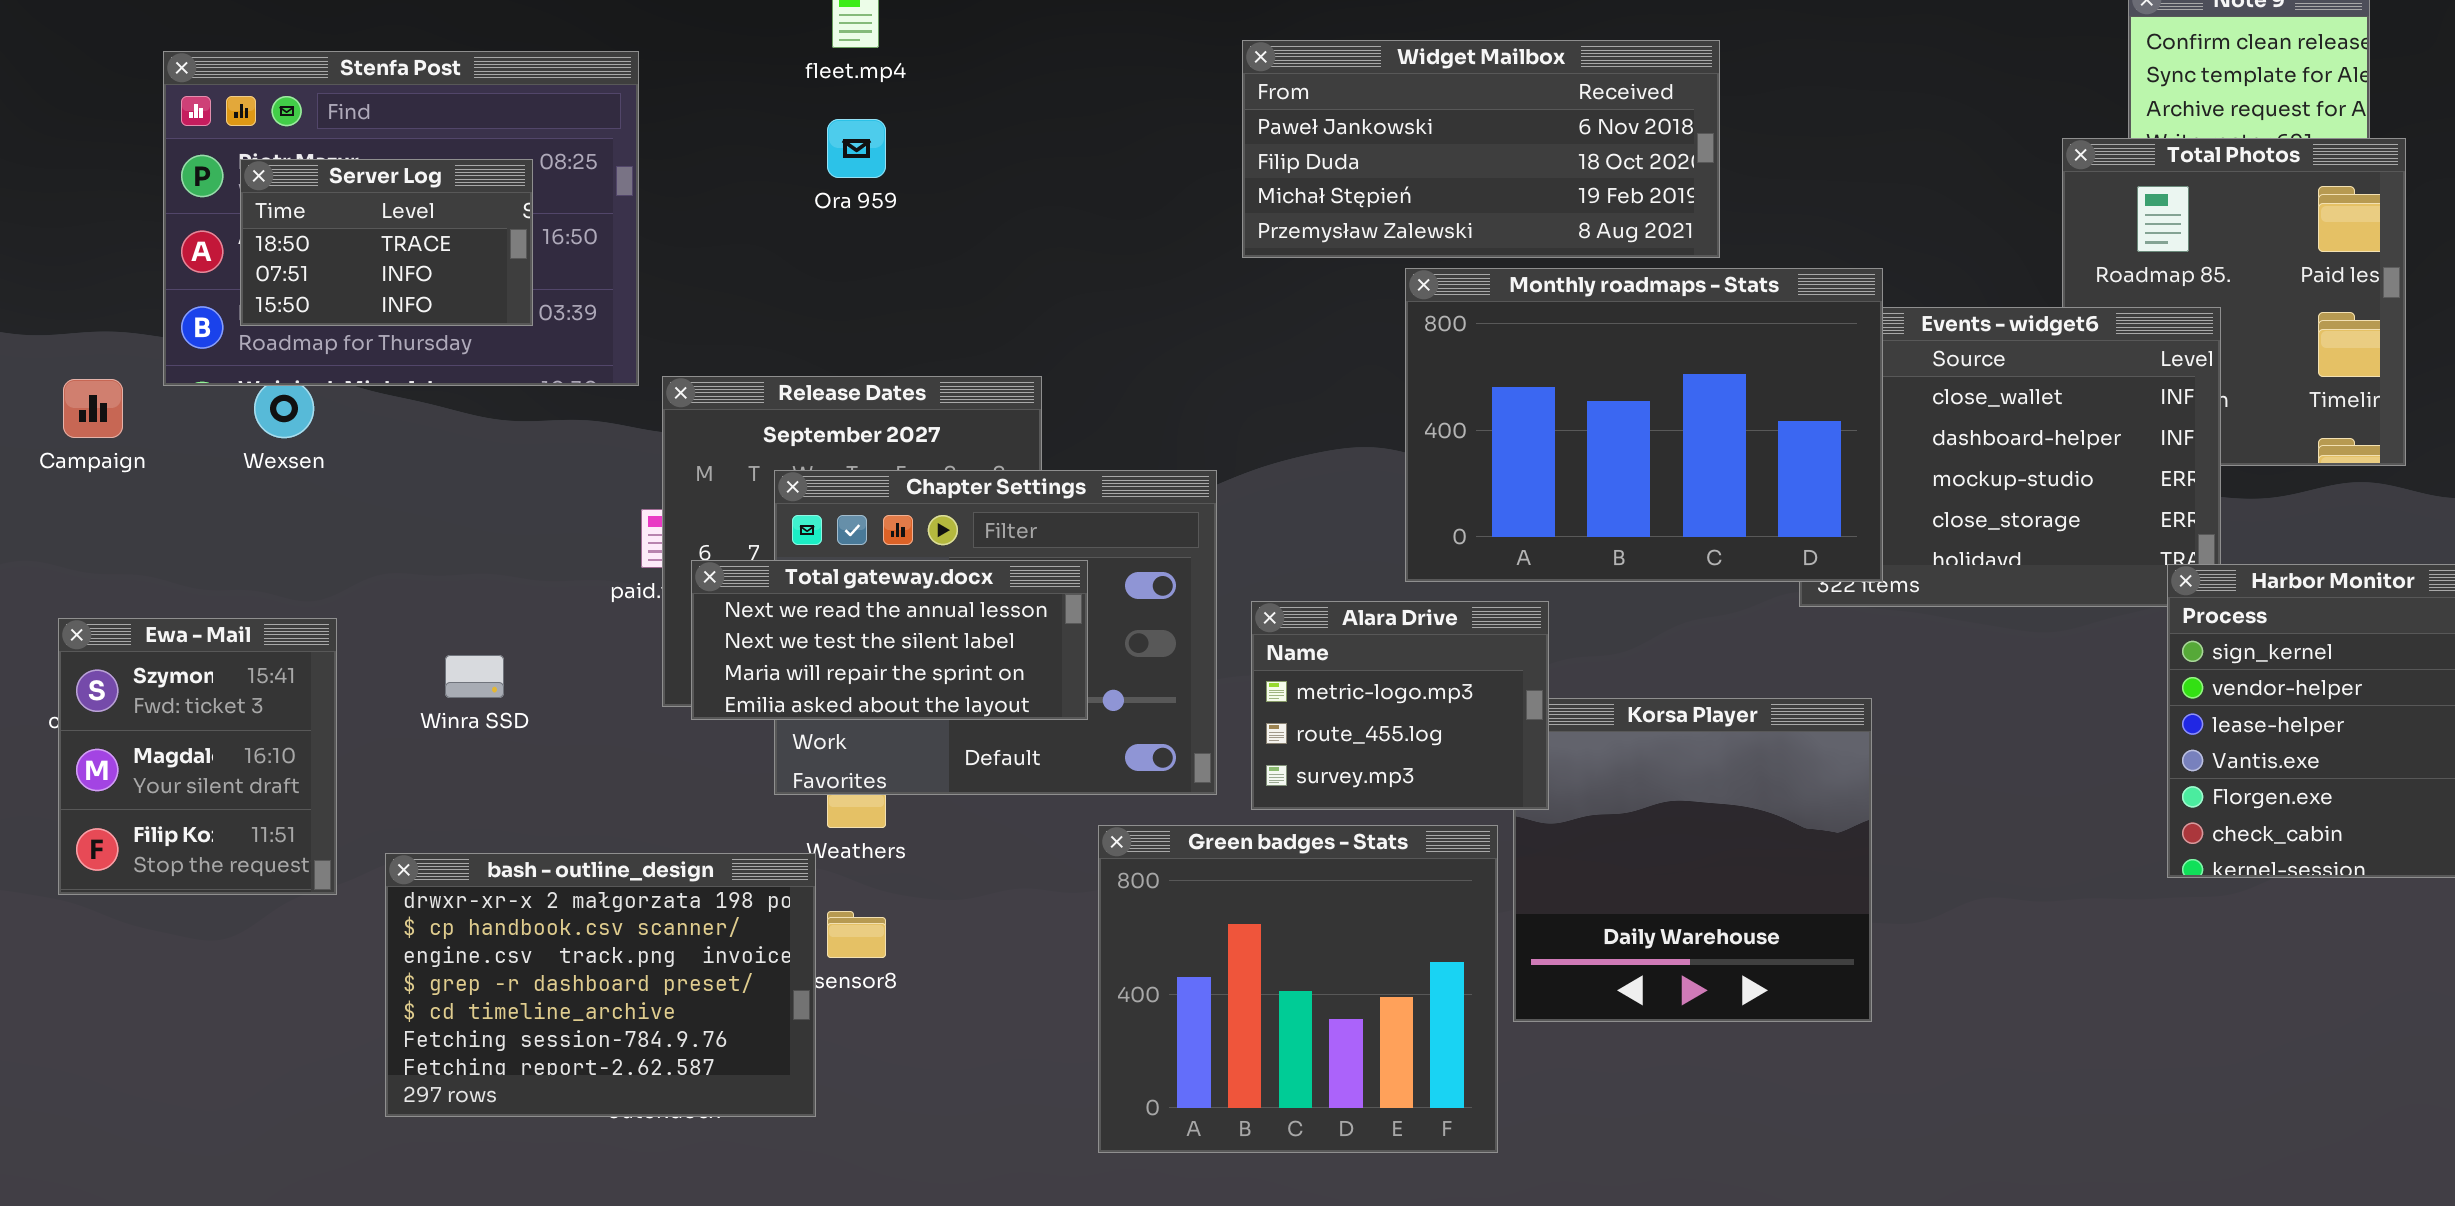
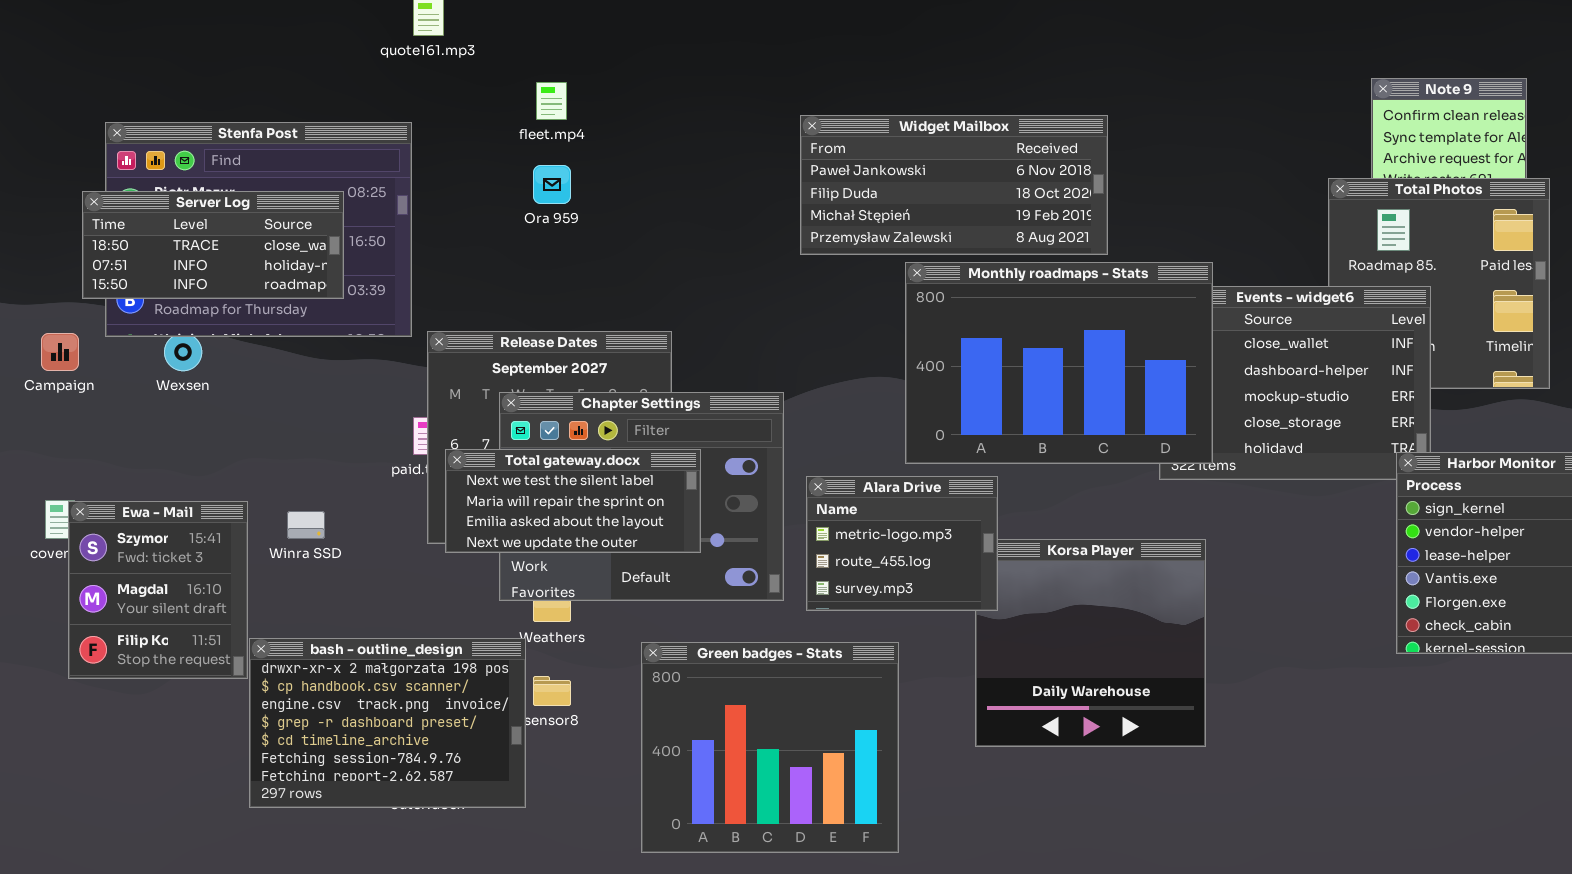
Server Log: [240,159,533,326] -> [82,191,344,299], resized
Total gateway.docx: [691,560,1088,720] -> [445,449,701,553], scrolled down 1 row
Ewa - Mail: [58,618,337,895] -> [68,501,248,679], moved
Green badges - Stats: [1098,825,1498,1153] -> [641,642,899,853], moved

